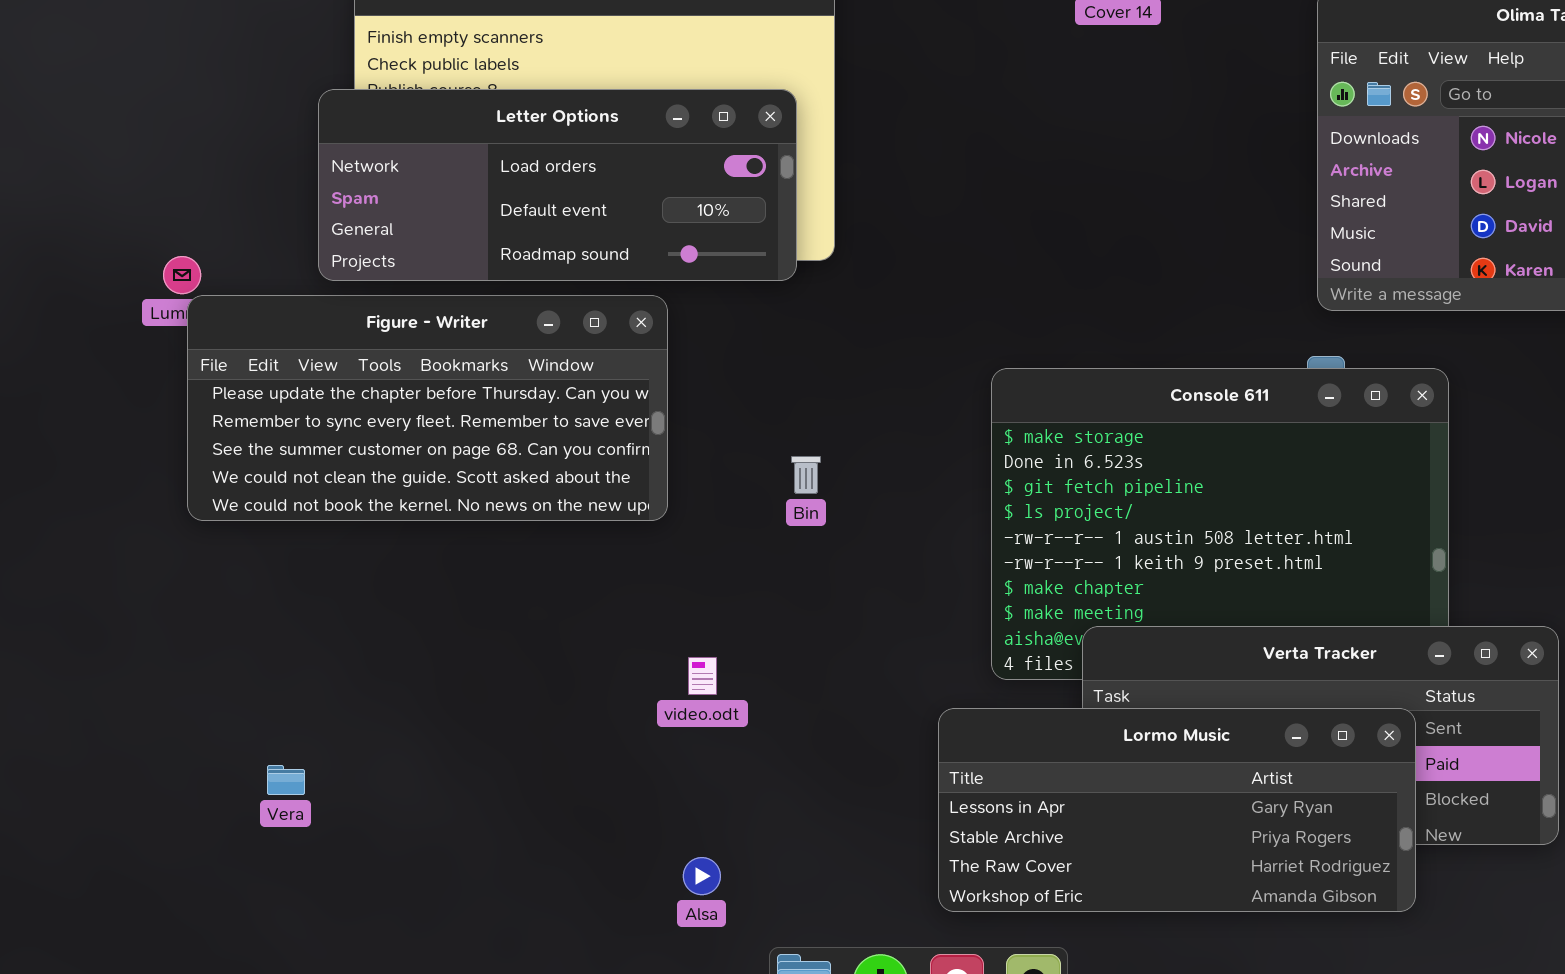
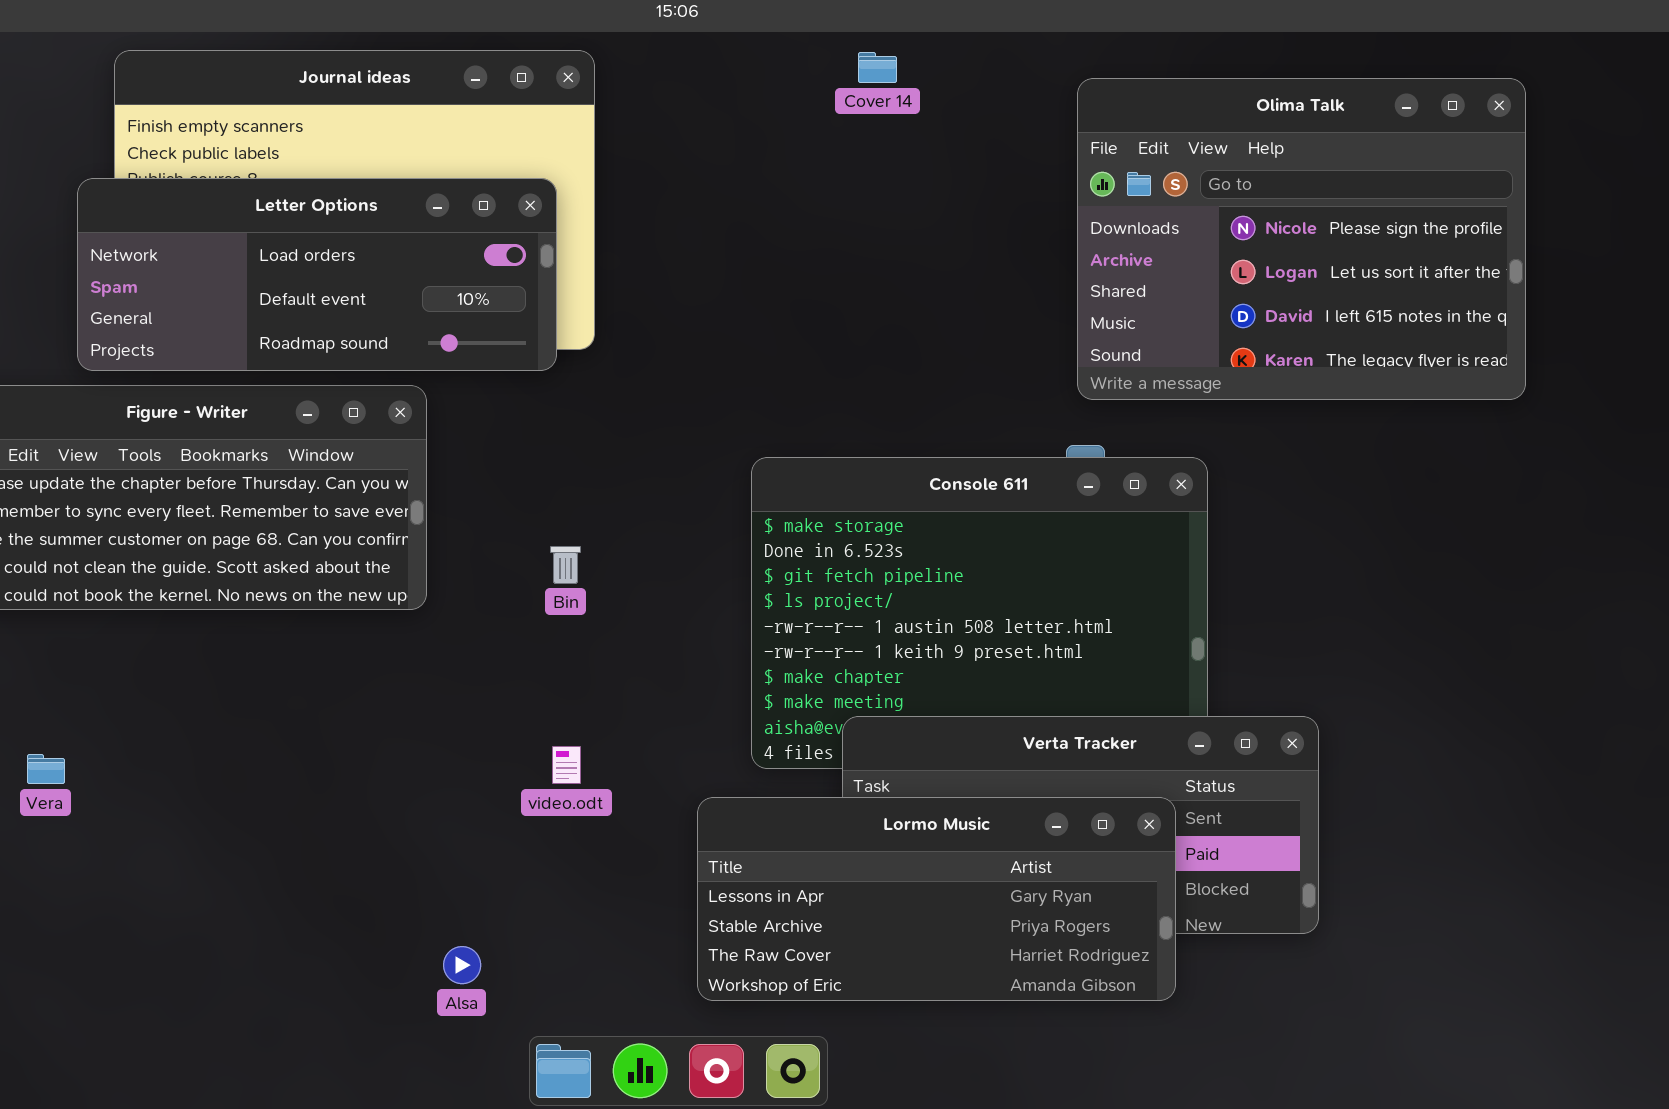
video.odt: [688,657,717,695] -> [552,746,581,784], moved
Vera: [267,765,305,795] -> [27,754,65,784], moved

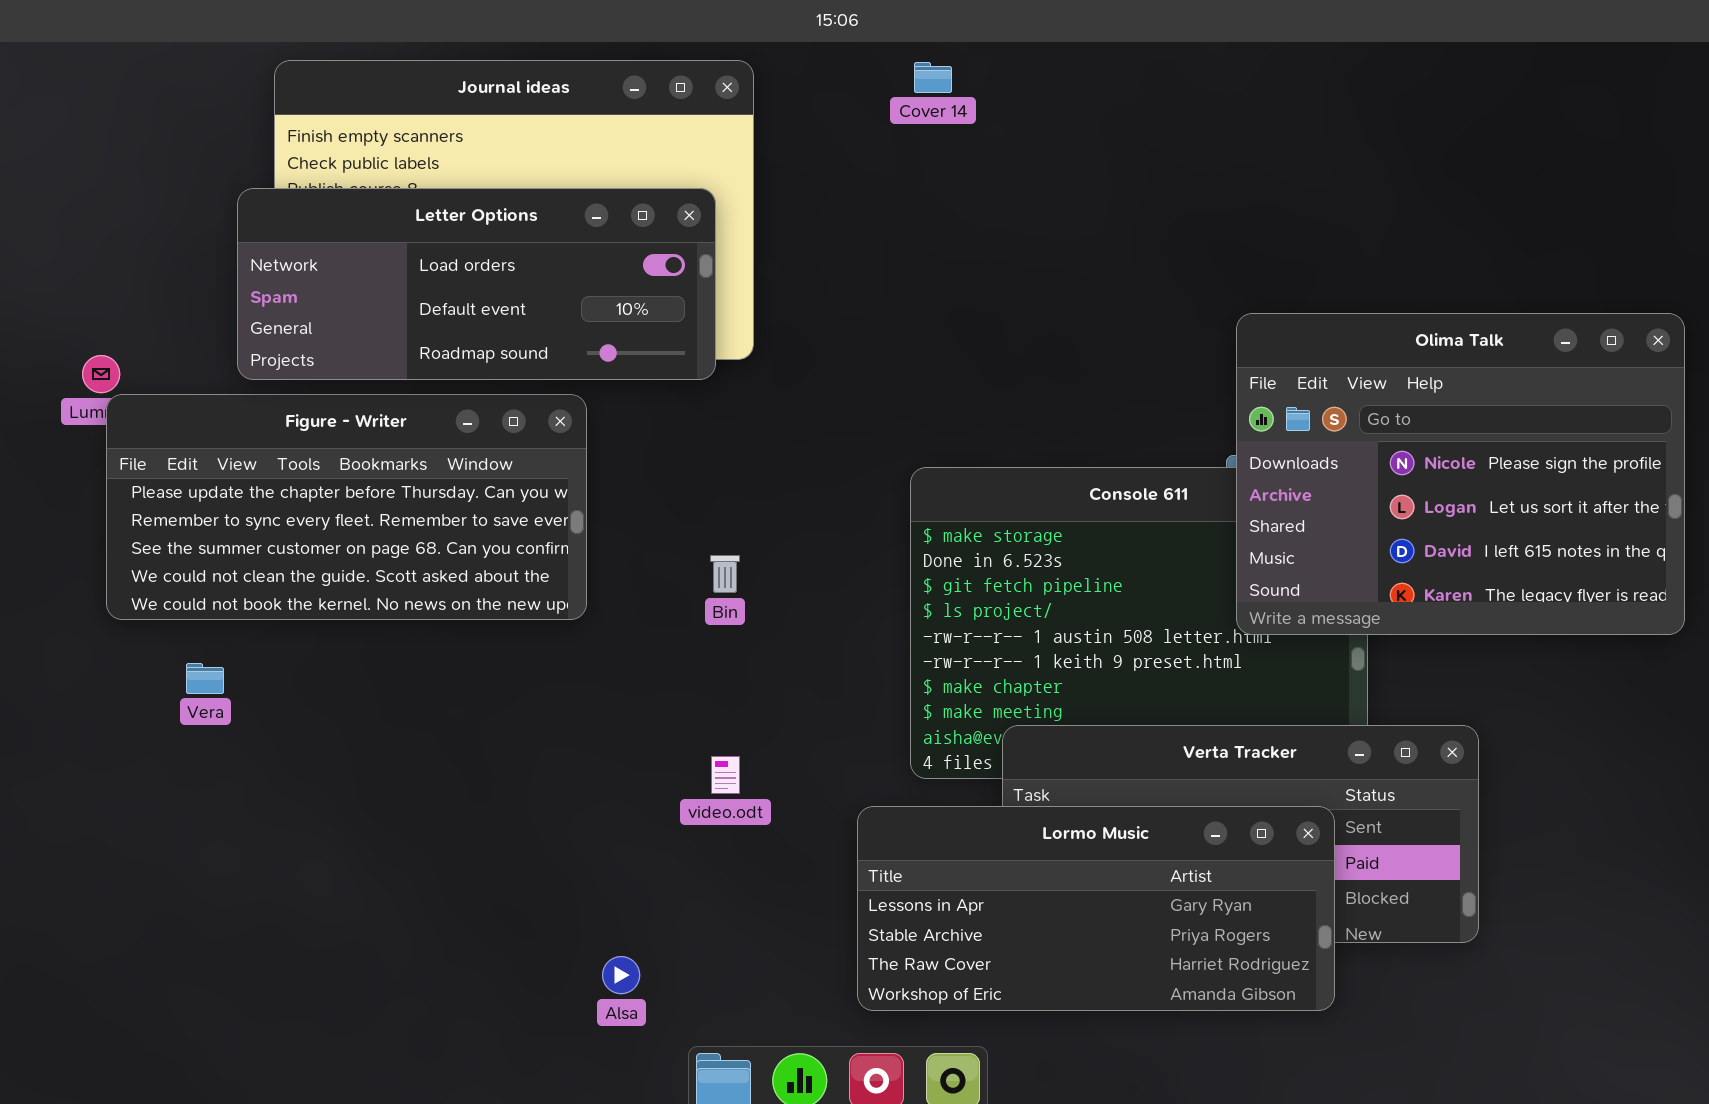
Cover 14: [858,52,897,83] -> [914,62,952,93], moved
Olima Talk: [1077,78,1526,400] -> [1236,313,1685,635], moved
Vera: [27,754,65,784] -> [186,663,224,694], moved

